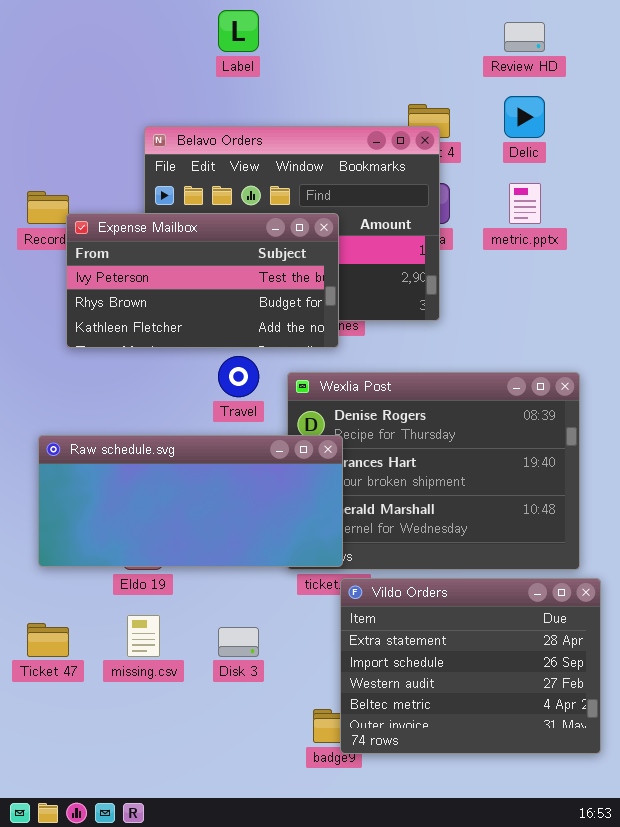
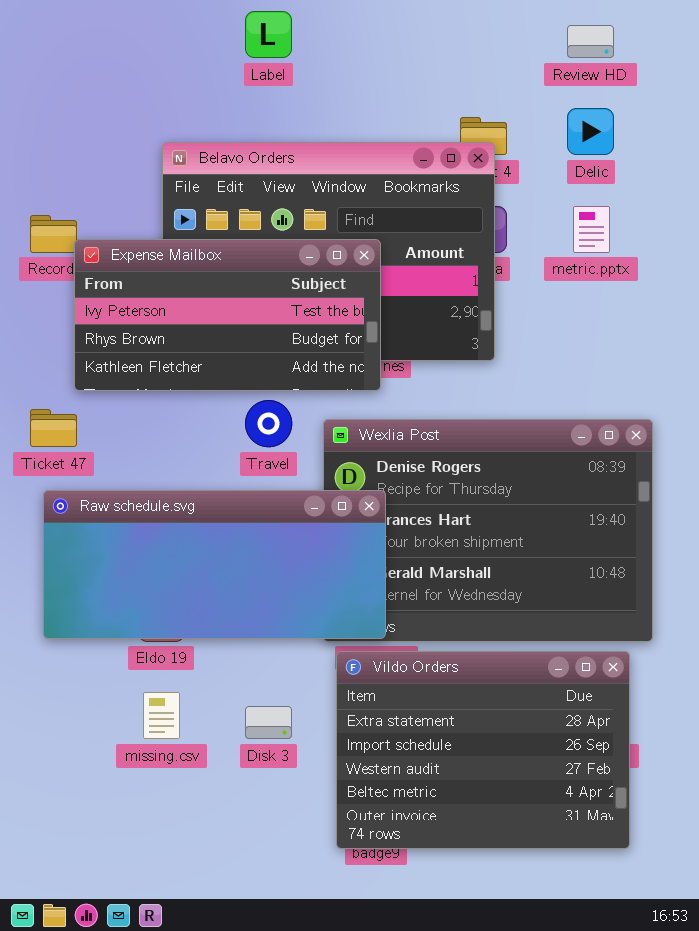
Vildo Orders: [340,578,601,754] -> [336,651,630,849], moved
Ticket 47: [27,623,69,657] -> [30,409,77,447], moved

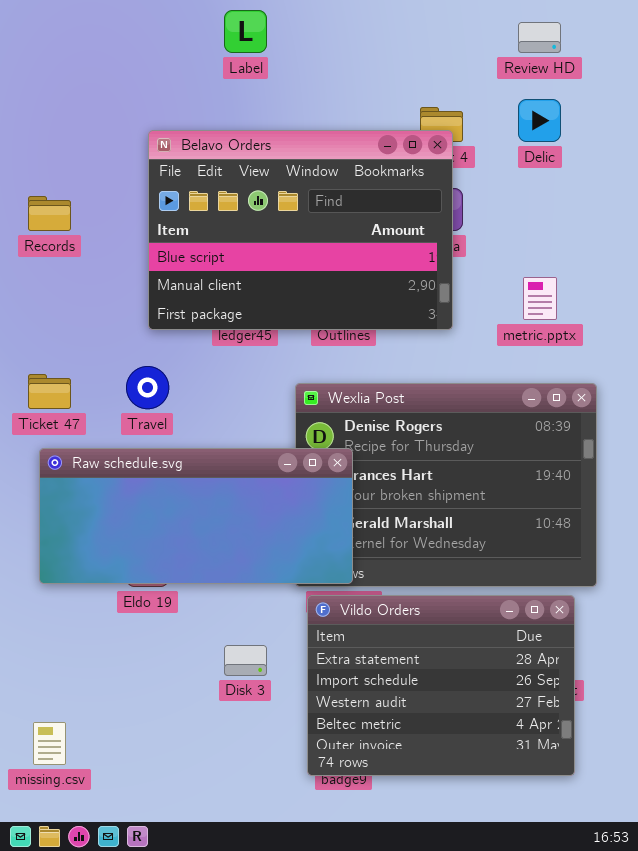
metric.pptx: [573,206,610,253] -> [523,277,557,320], moved
Expense Mailbox: [74,239,381,391] -> none, closed
Travel: [245,400,292,447] -> [126,366,169,409], moved
missing.csv: [143,692,180,739] -> [33,722,66,765], moved

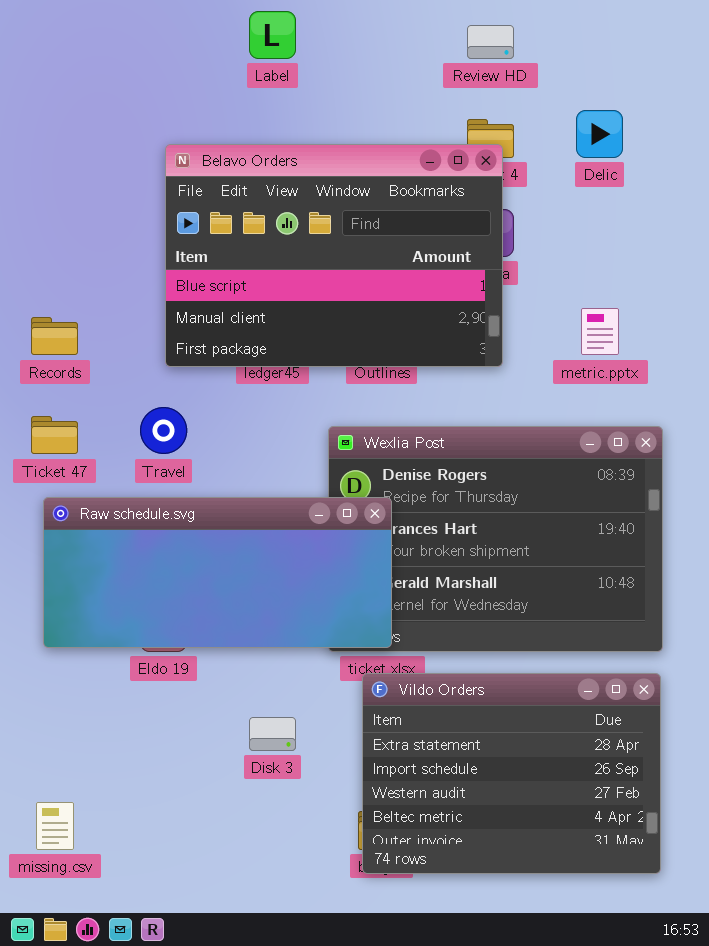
Review HD: [518,22,561,53] -> [467,25,514,59], moved
Records: [28,196,71,231] -> [31,317,78,355], moved
Vildo Orders: [307,595,575,776] -> [362,673,661,874], moved

